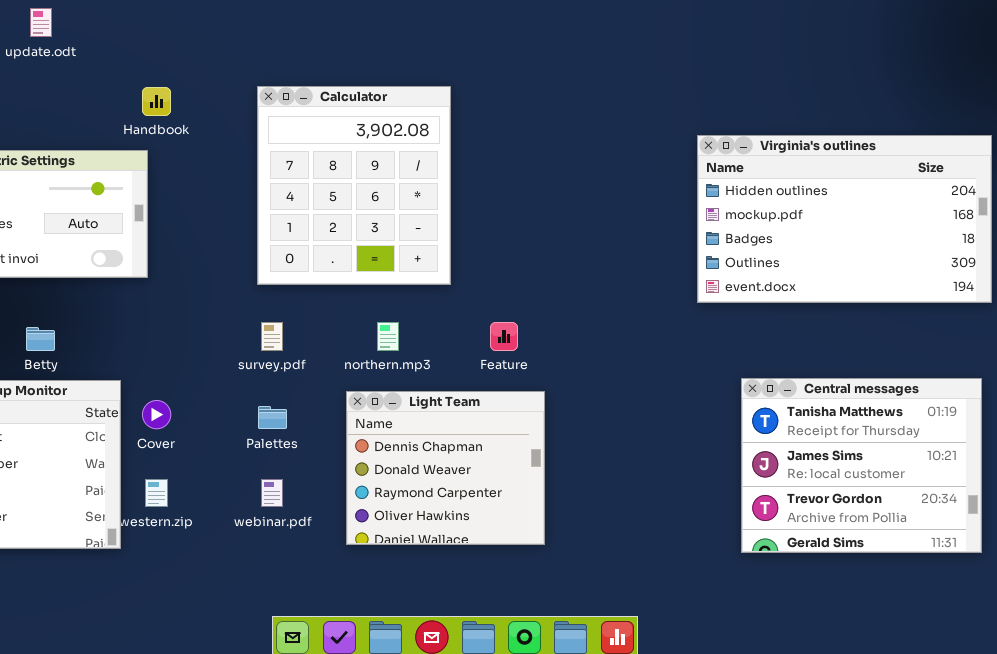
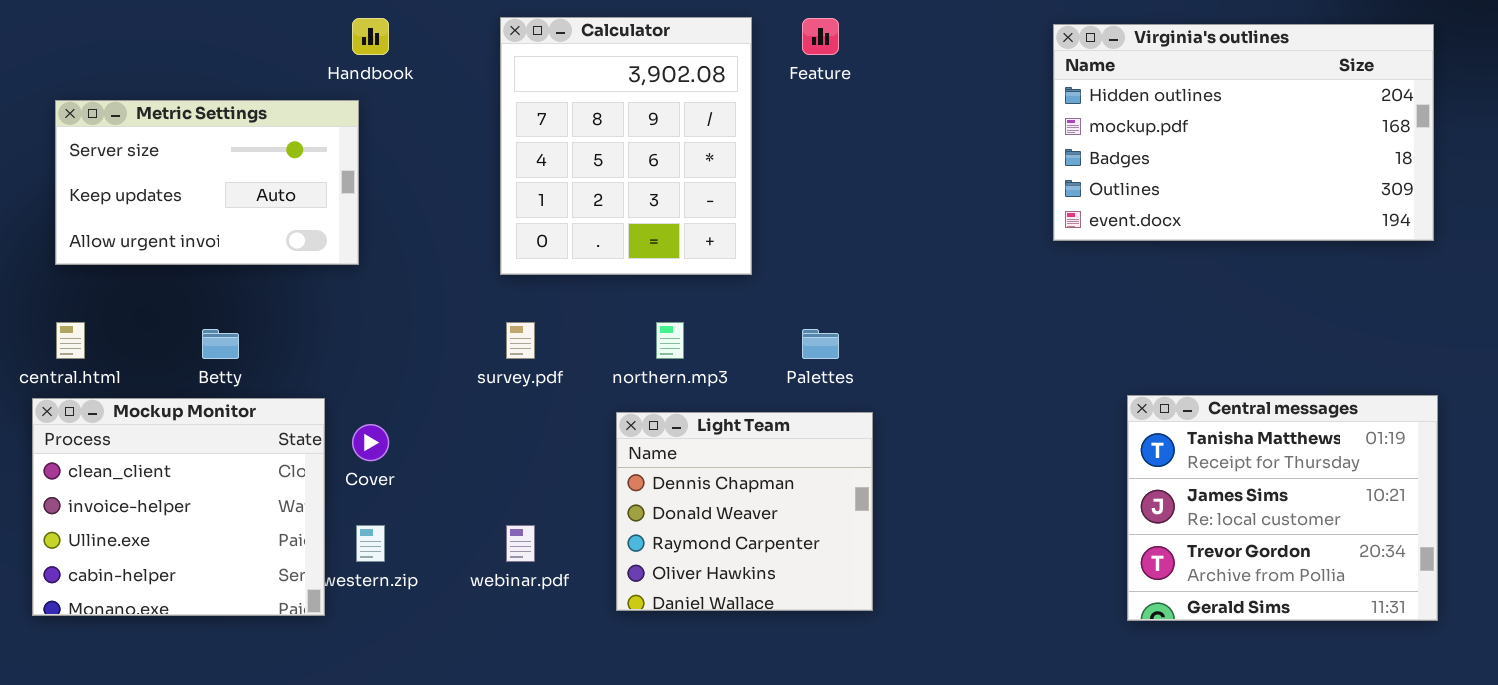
Virginia's outlines: [697,135,992,303] -> [1053,24,1434,241], moved
Feature: [490,322,518,351] -> [802,18,839,55], moved
Palettes: [258,406,287,429] -> [802,329,839,359], moved

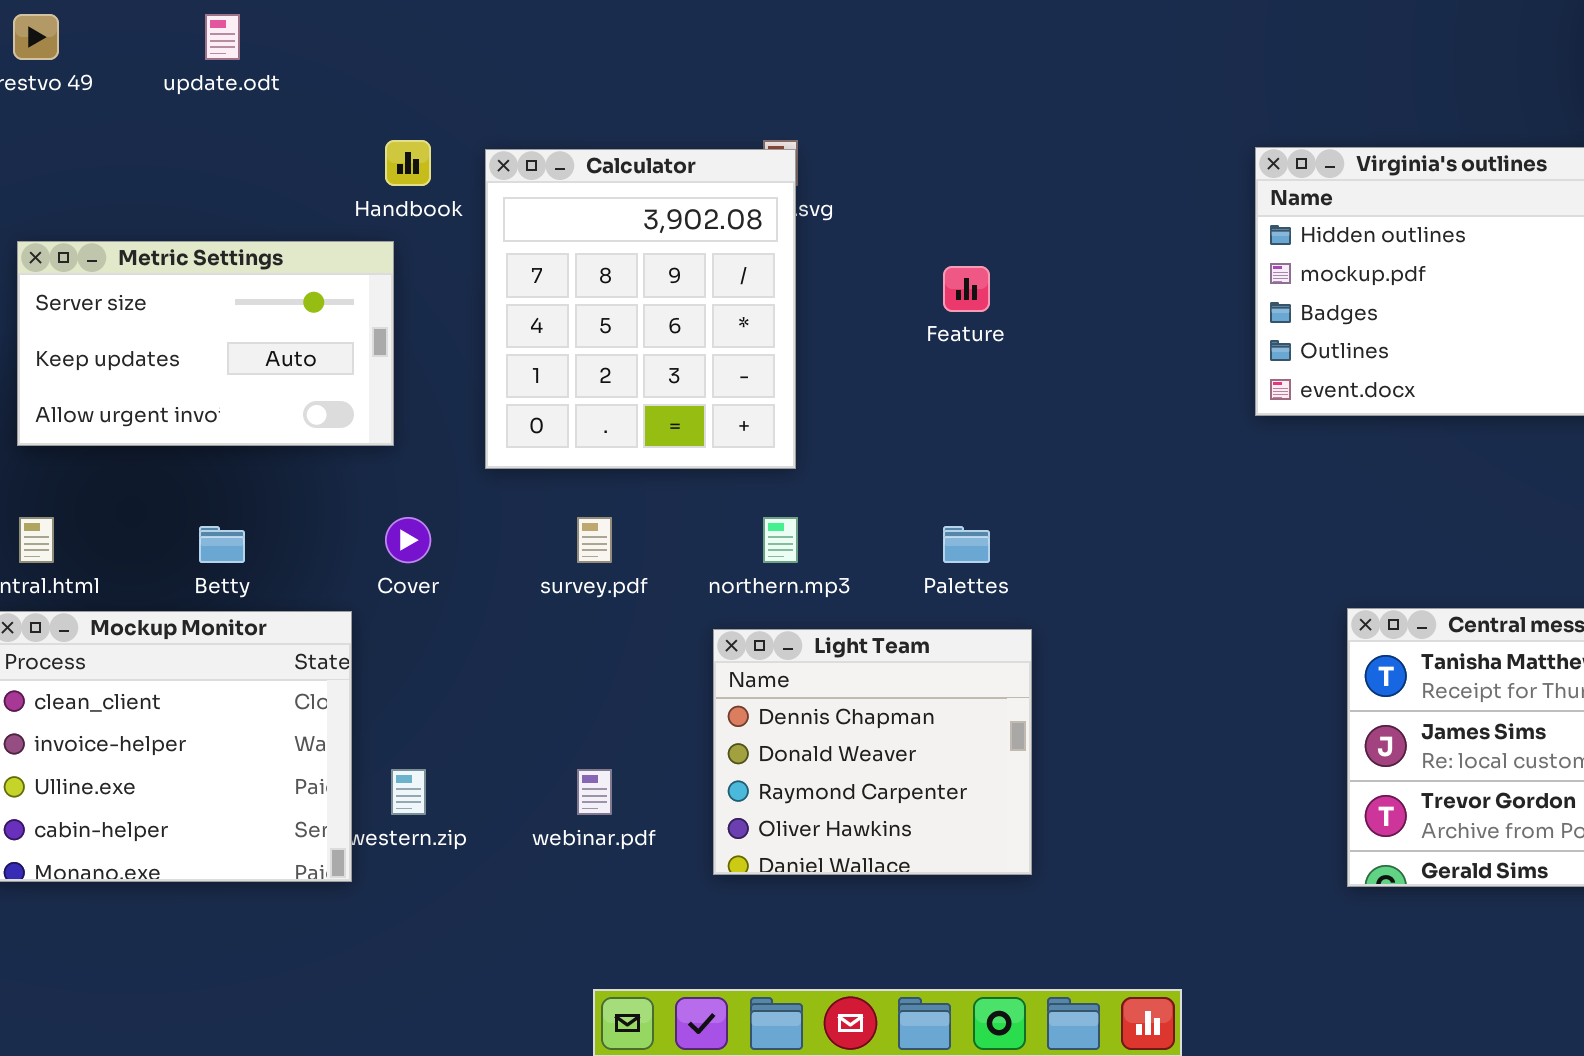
Calculator: [500,17,752,275] -> [485,149,796,469], moved
Feature: [802,18,839,55] -> [943,266,990,312], moved
Cover: [352,424,389,461] -> [385,517,431,563], moved

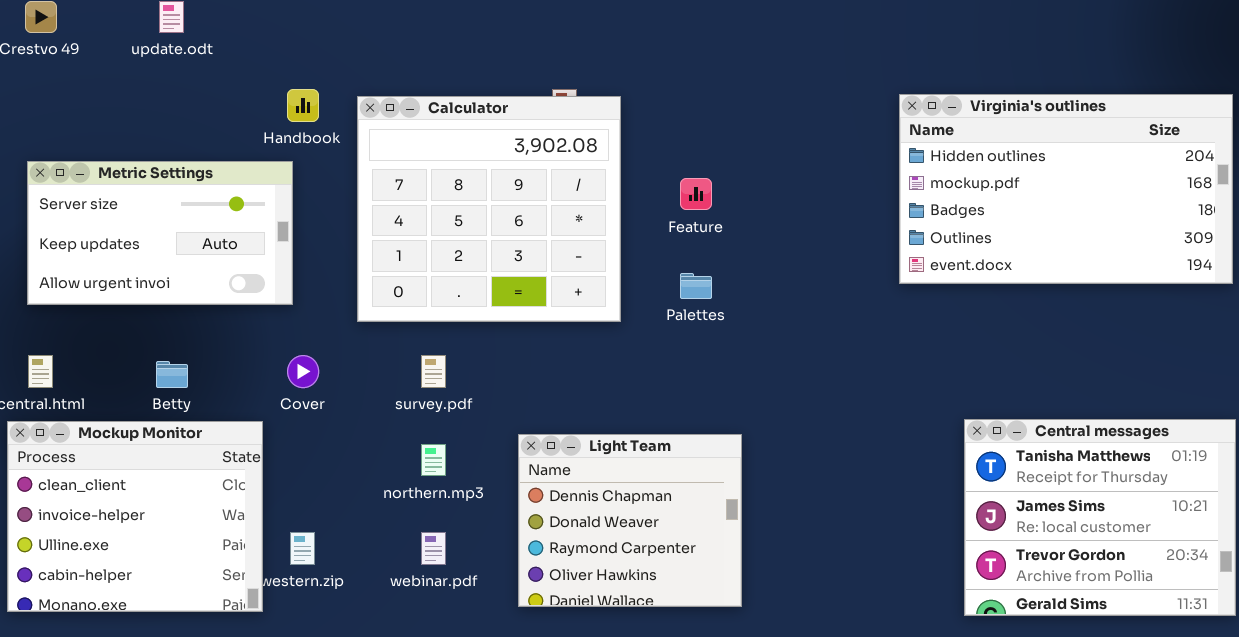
Calculator: [485,149,796,469] -> [357,96,621,322], resized
northern.mp3: [763,517,798,563] -> [421,444,446,476], moved
Palettes: [943,526,990,563] -> [680,273,712,299], moved

